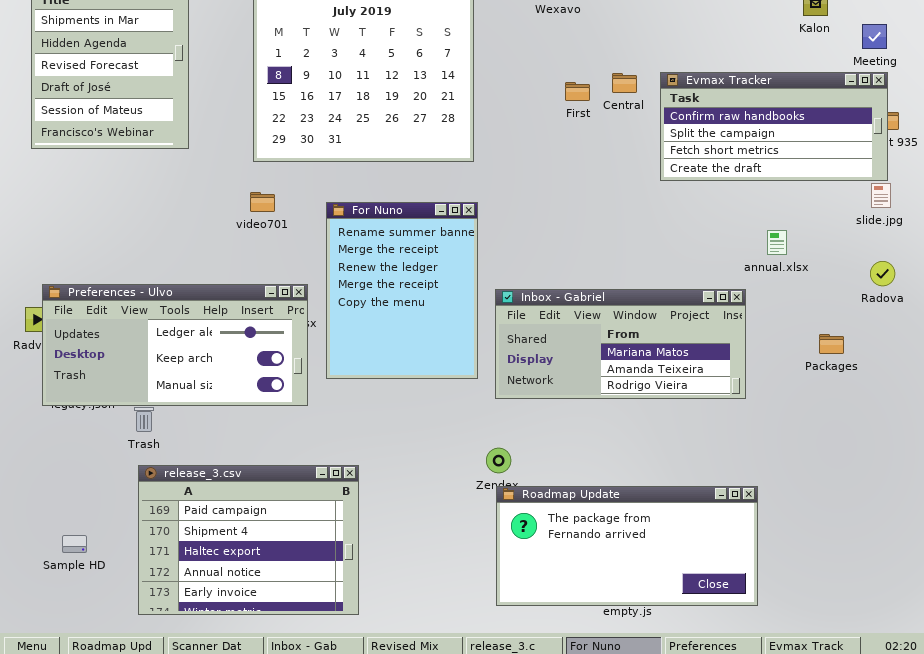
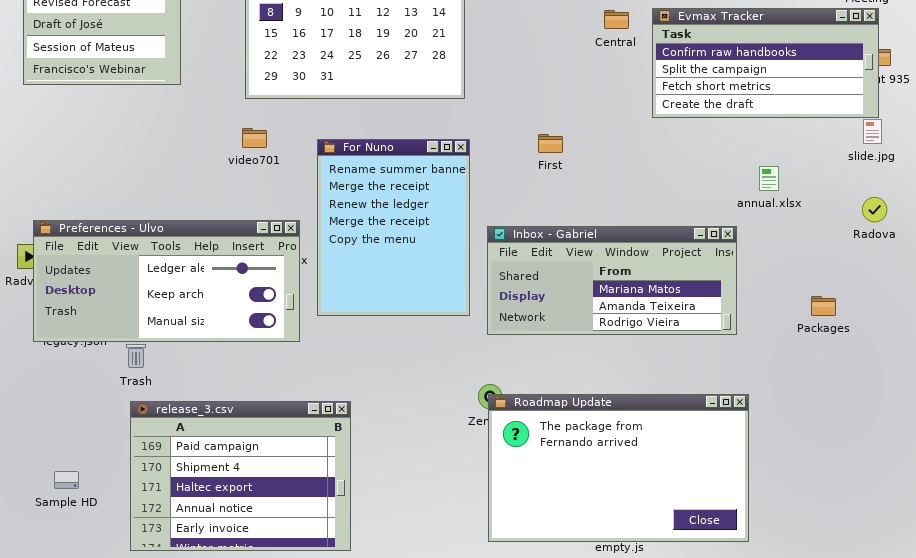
First: [565,82,590,101] -> [538,134,563,153], moved
Packages: [819,334,844,354] -> [811,296,836,316], moved
Roadmap Update: [496,486,758,606] -> [488,394,749,542], resized

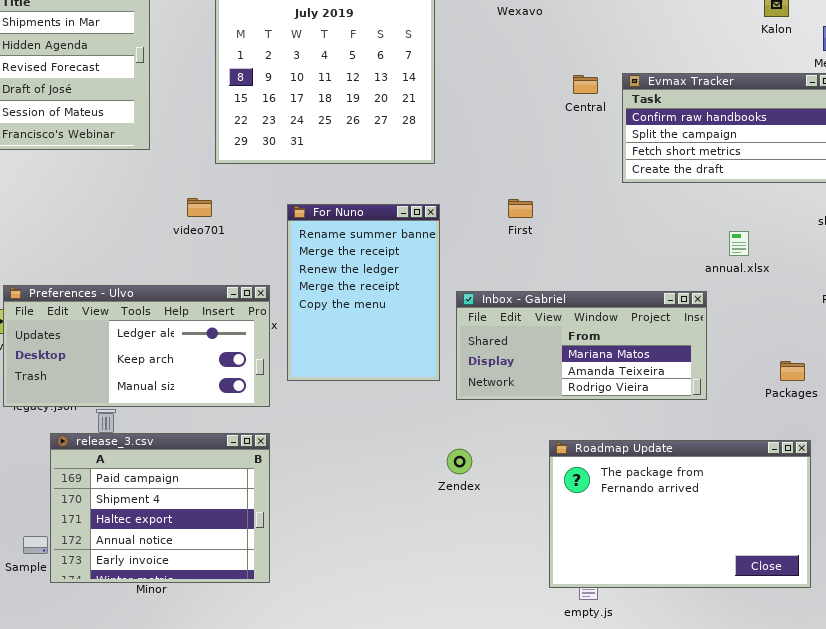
video701: [242,128,267,148] -> [187,198,212,217], moved
Roadmap Update: [488,394,749,542] -> [549,440,811,588], moved
release_3.csv: [130,401,351,551] -> [50,433,270,583], moved

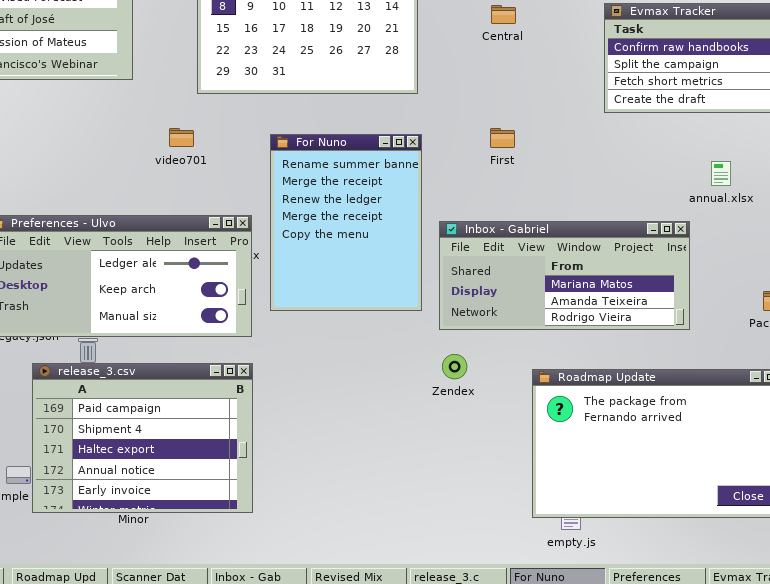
Central: [573,75,598,94] -> [491,5,516,24], moved
Zendex: [447,449,472,474] -> [442,354,467,379], moved

